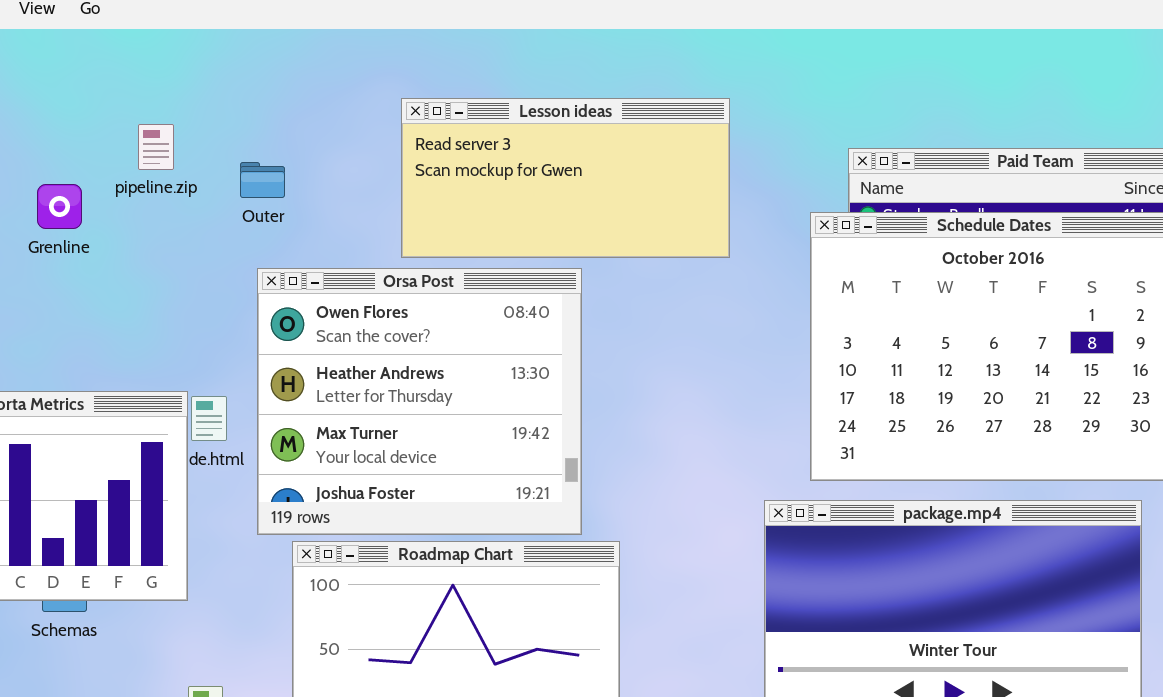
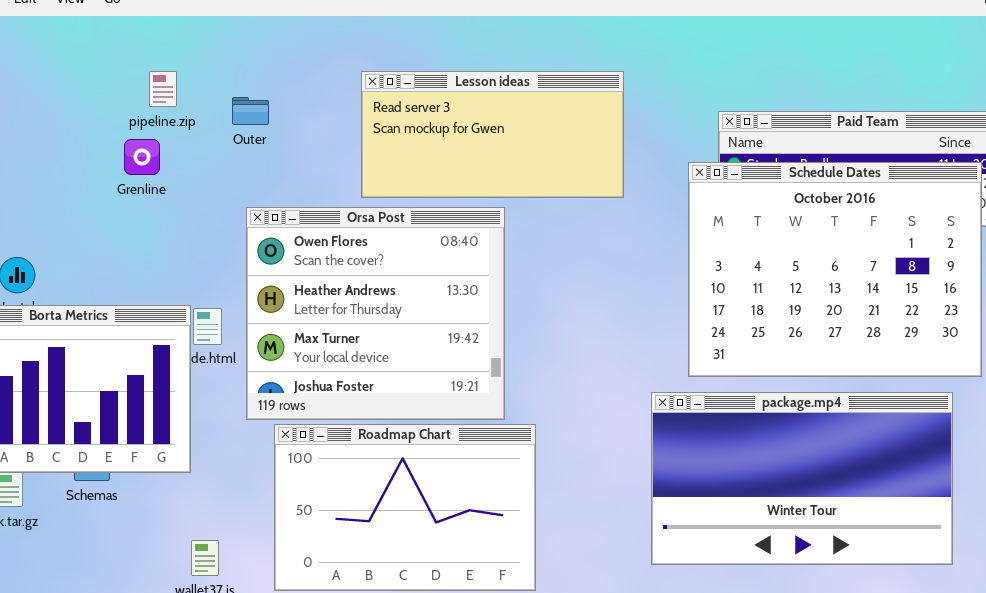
pipeline.zip: [138,124,174,170] -> [149,71,177,107], moved
Outer: [240,162,285,198] -> [232,97,269,125], moved
Grenline: [37,184,82,229] -> [124,139,160,175], moved

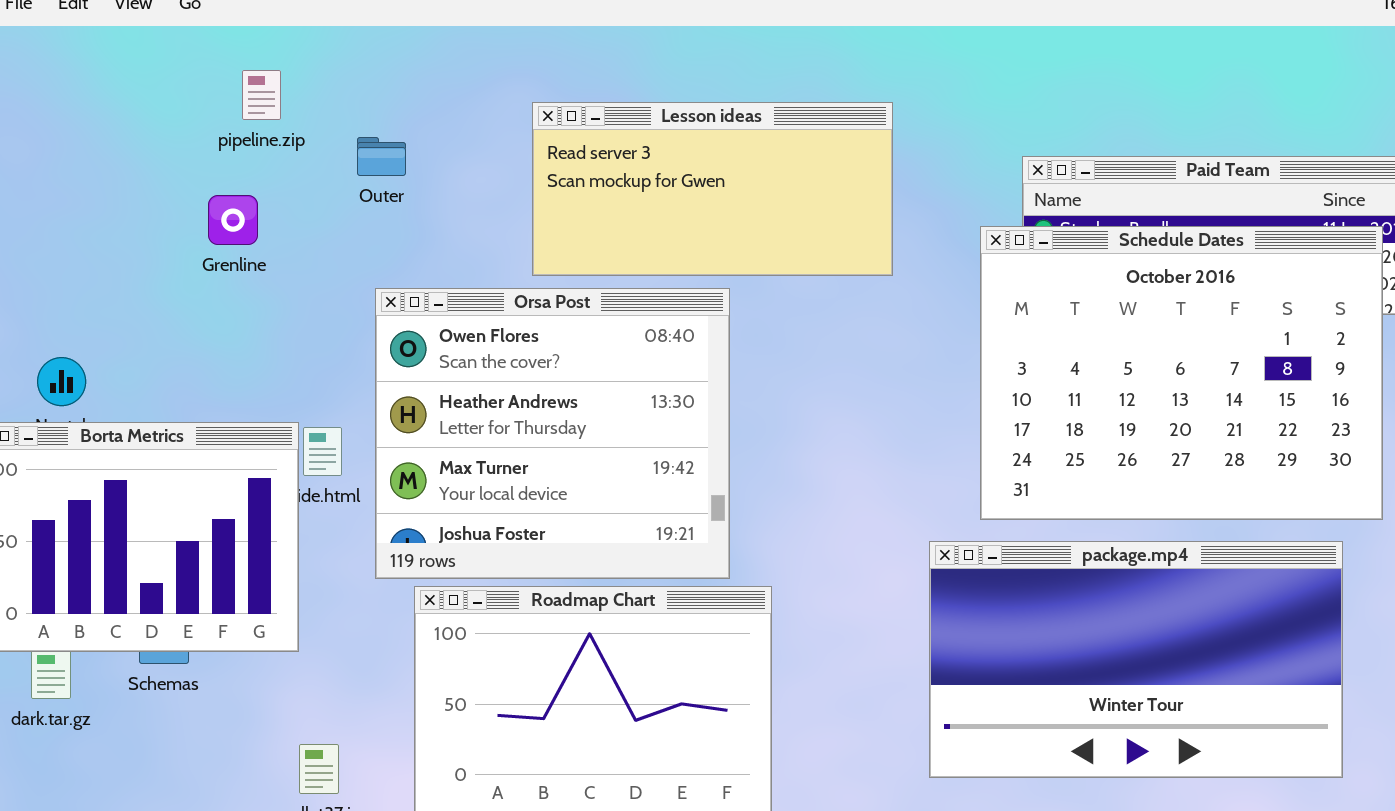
pipeline.zip: [149,71,177,107] -> [242,70,281,120], moved

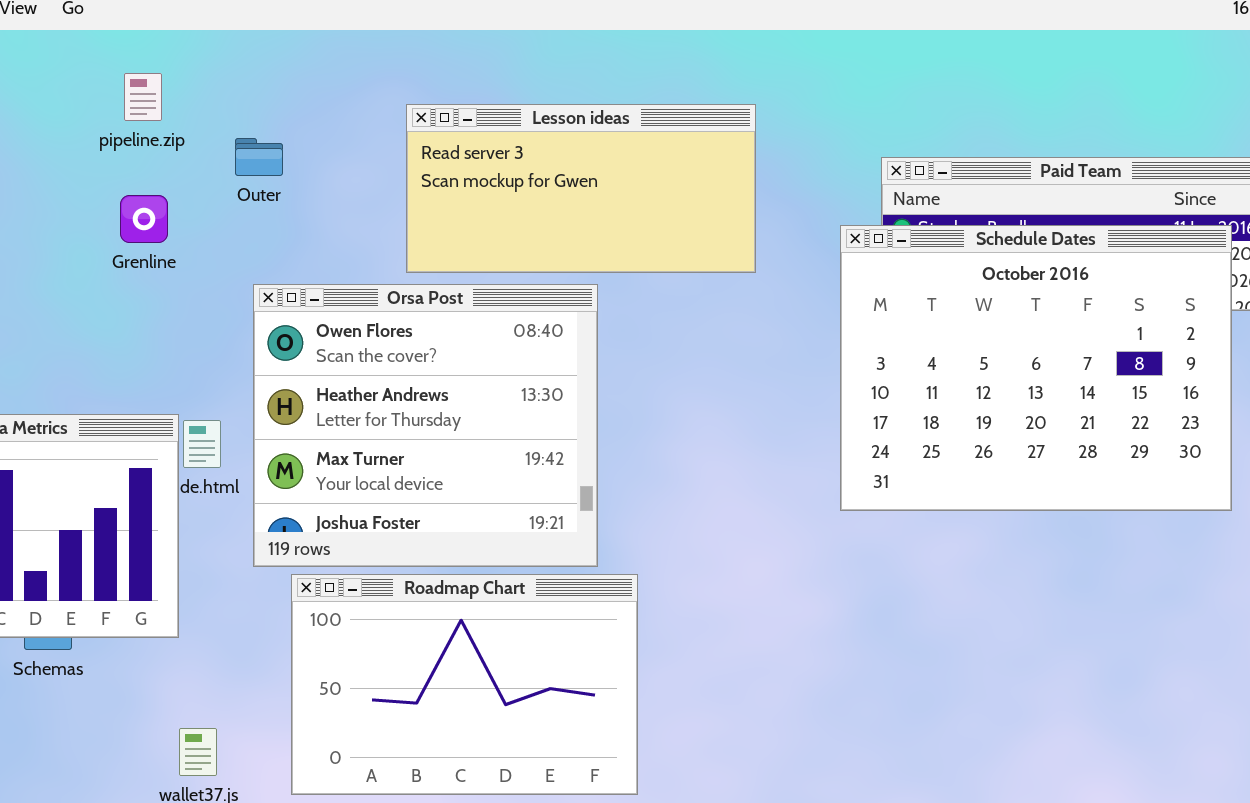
Grenline: [208,195,258,245] -> [120,195,168,243], moved
package.mp4: [929,541,1343,778] -> none, closed

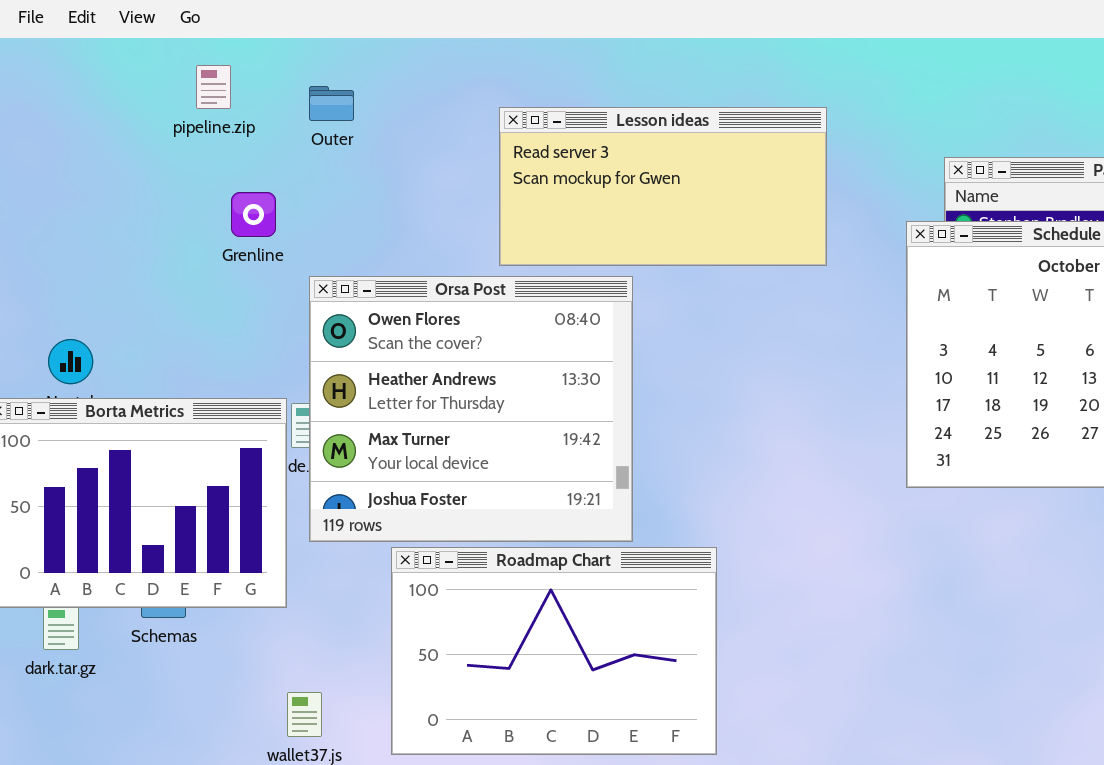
pipeline.zip: [124,73,162,121] -> [196,65,231,109], moved
Outer: [235,138,283,176] -> [309,86,354,121], moved
Orsa Post: [253,284,598,567] -> [309,276,633,542], moved

